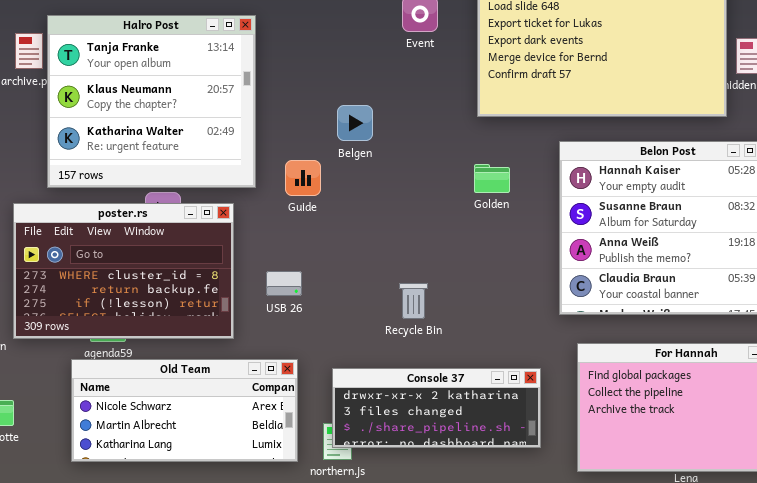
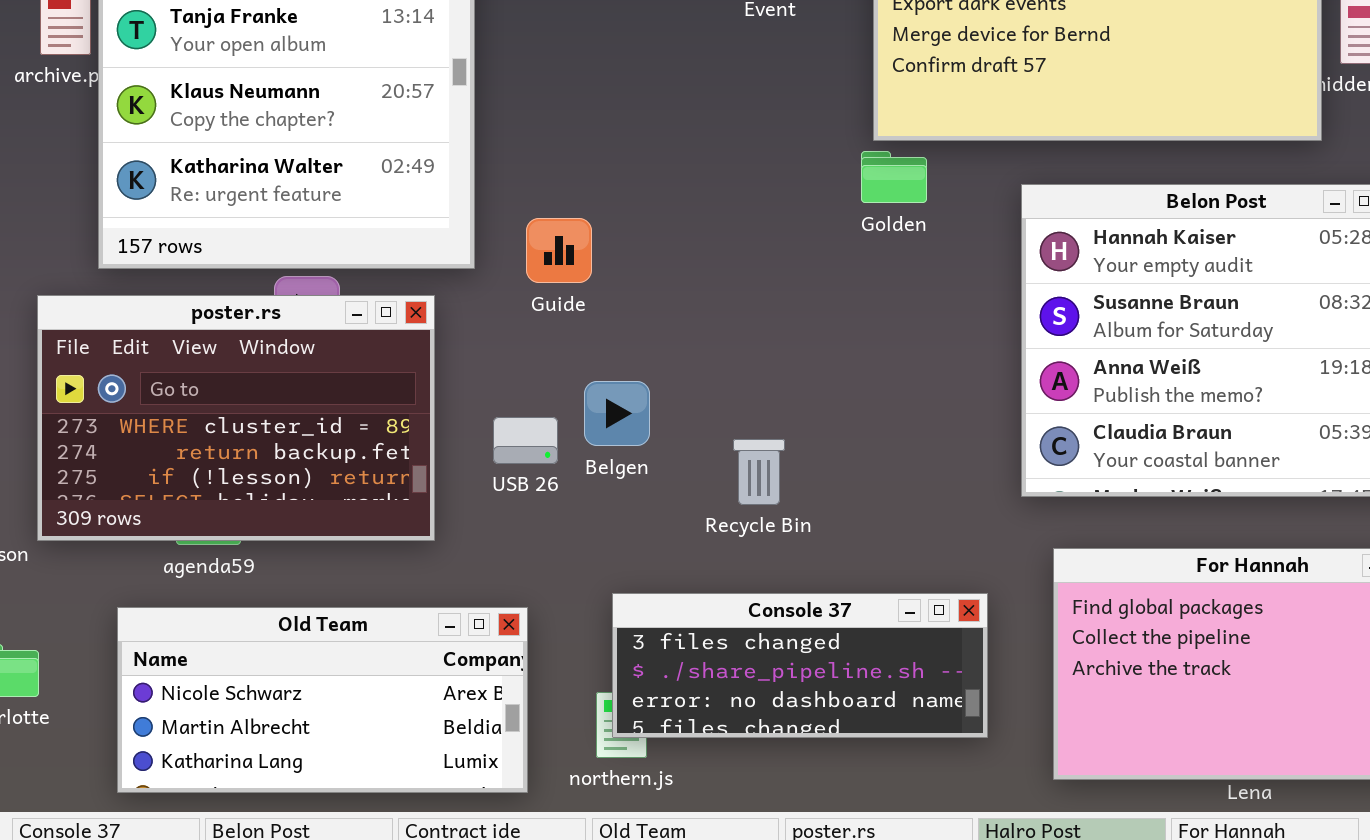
Belgen: [337,105,373,141] -> [584,381,650,446], moved
Golden: [474,164,510,193] -> [861,151,927,203], moved
Old Team: [71,359,298,462] -> [117,607,528,793], moved
Console 37: [332,368,541,448] -> [612,593,988,738], scrolled down 1 row

